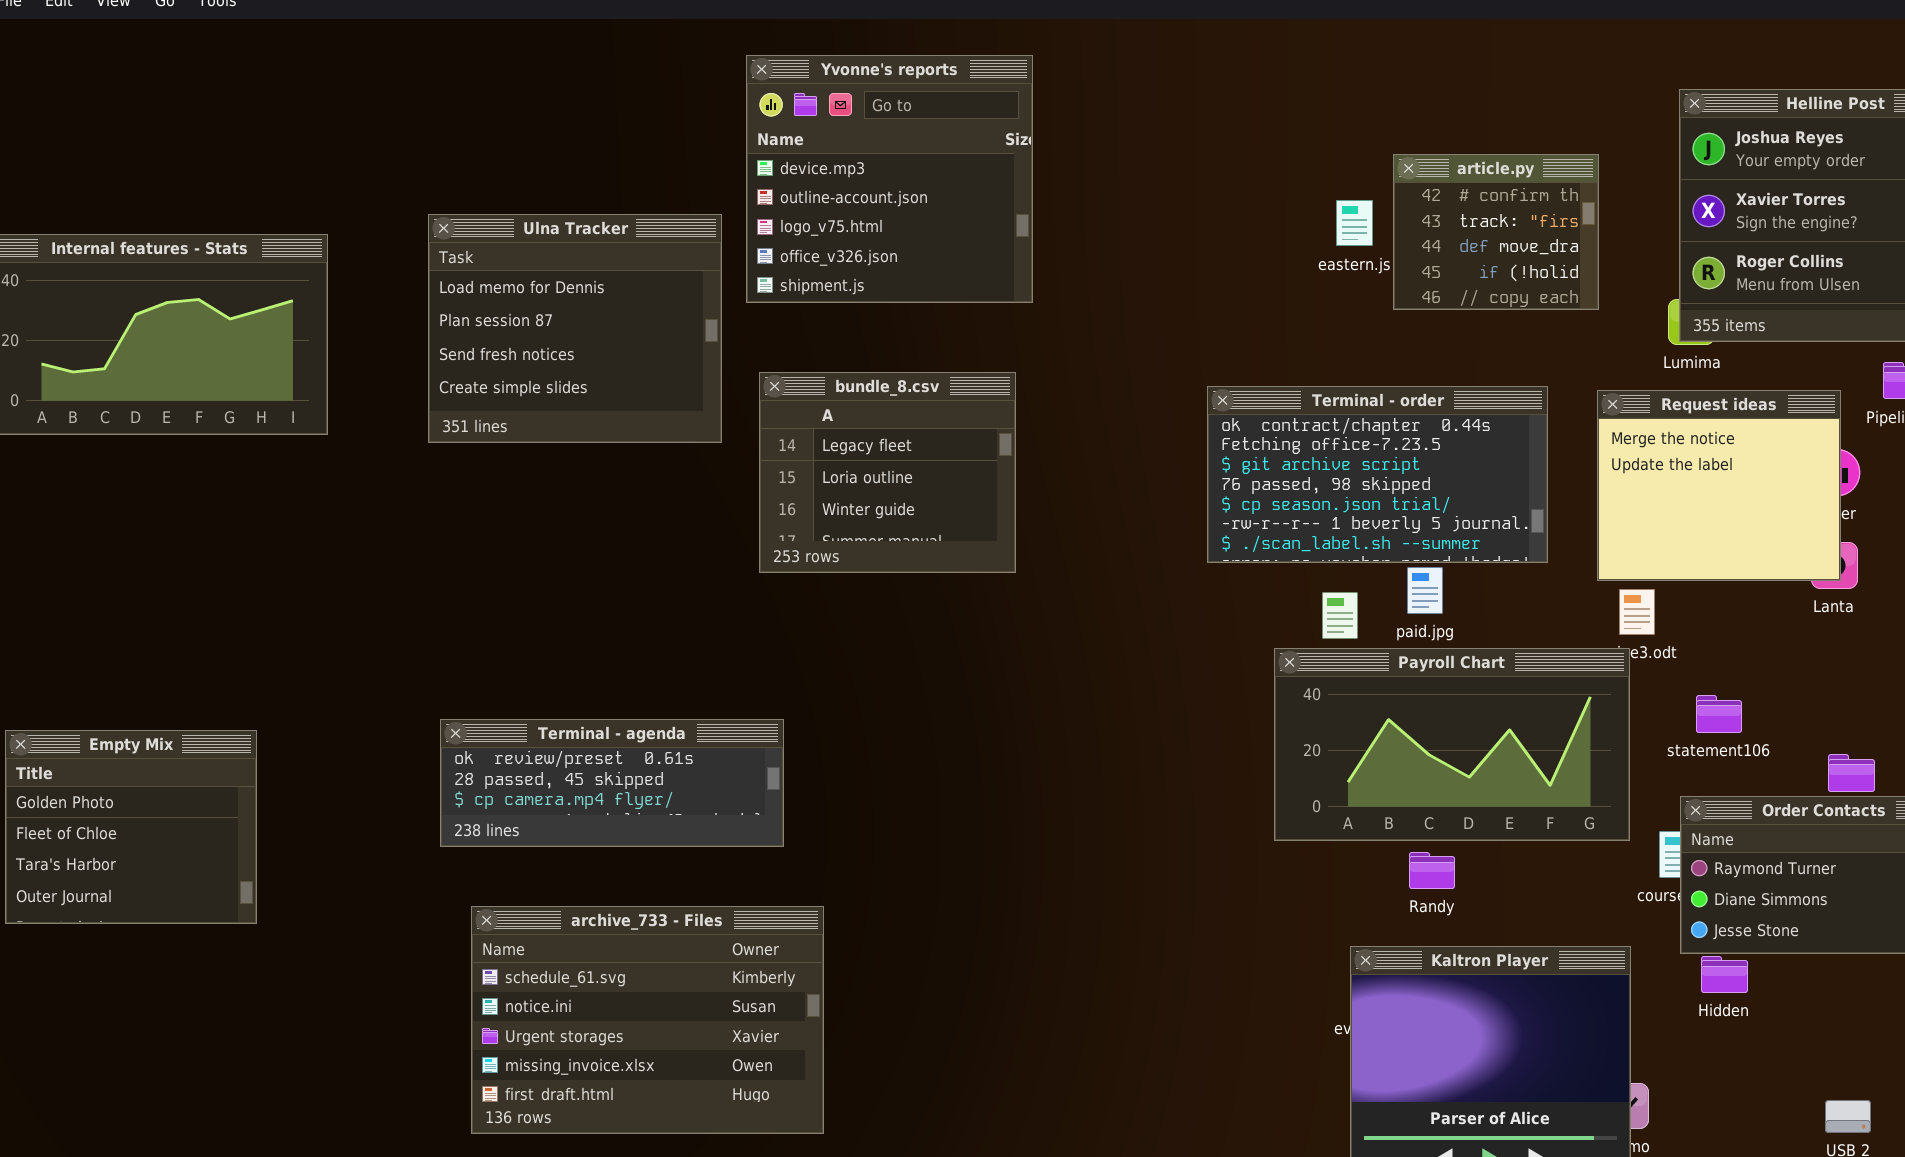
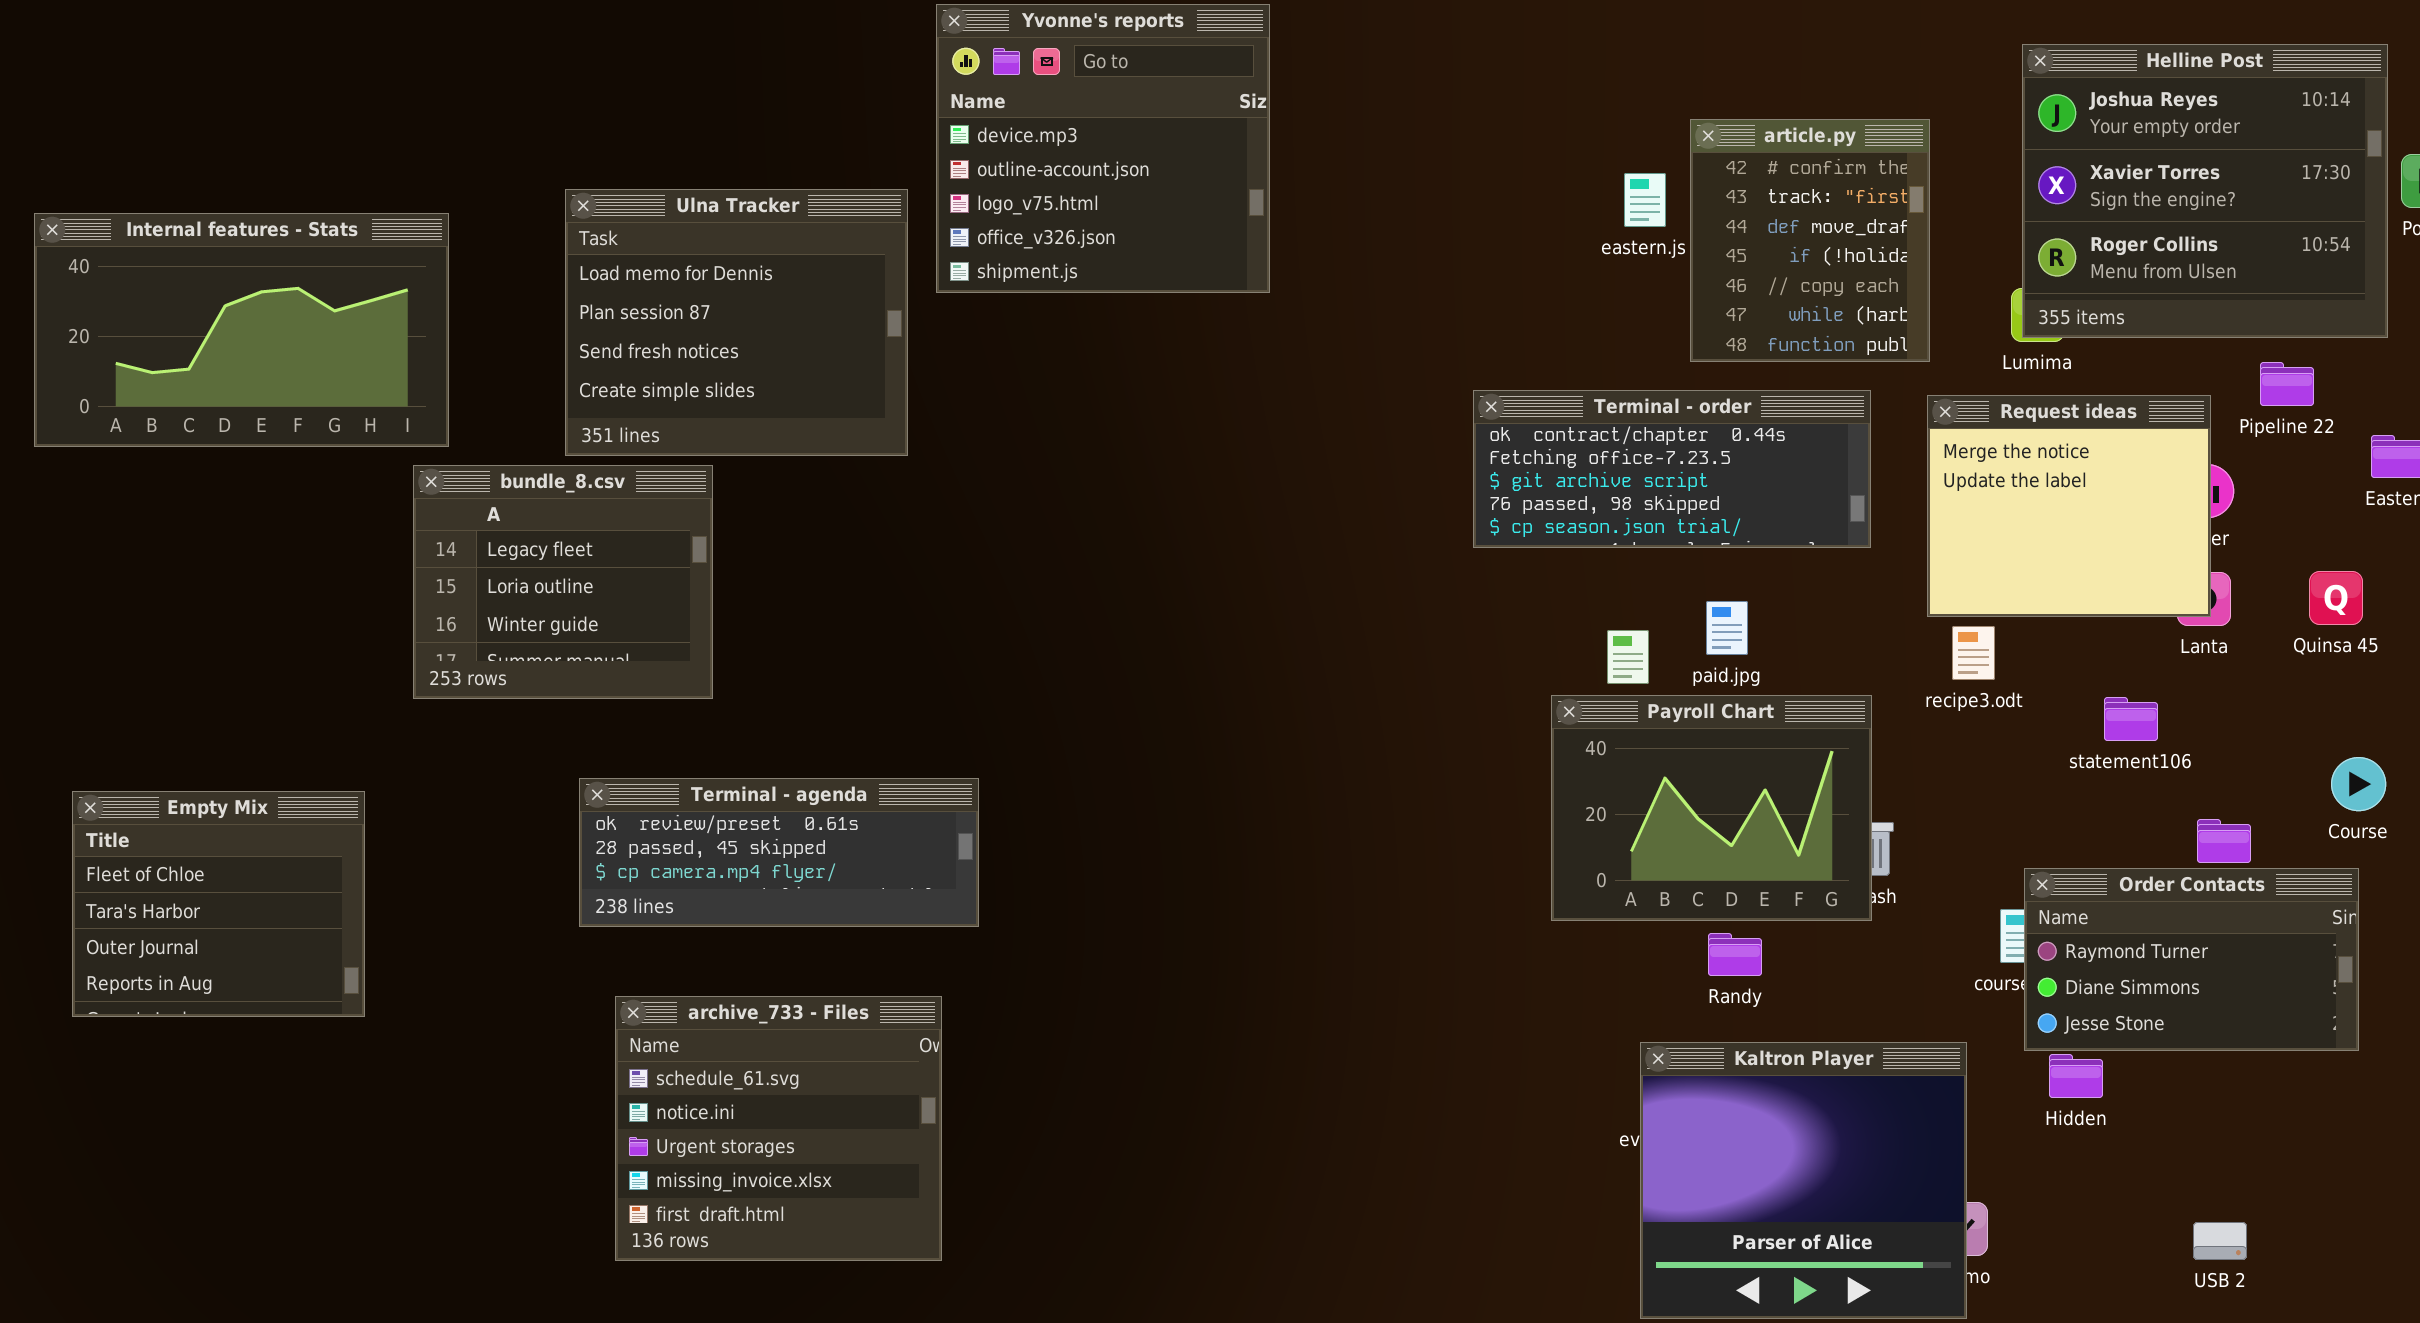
article.py: [1393,154,1599,310] -> [1690,119,1930,362], resized
bundle_8.csv: [759,372,1016,573] -> [413,465,713,699], moved
Terminal - order: [1207,386,1548,563] -> [1473,390,1871,548], resized
Payroll Chart: [1274,648,1630,841] -> [1551,695,1872,921], resized
statement106: [1696,695,1742,733] -> [2104,697,2158,741], moved
Empty Mix: [5,730,257,924] -> [72,791,365,1017], scrolled down 1 row
archive_733 - Files: [471,906,824,1134] -> [615,996,942,1261], resized

